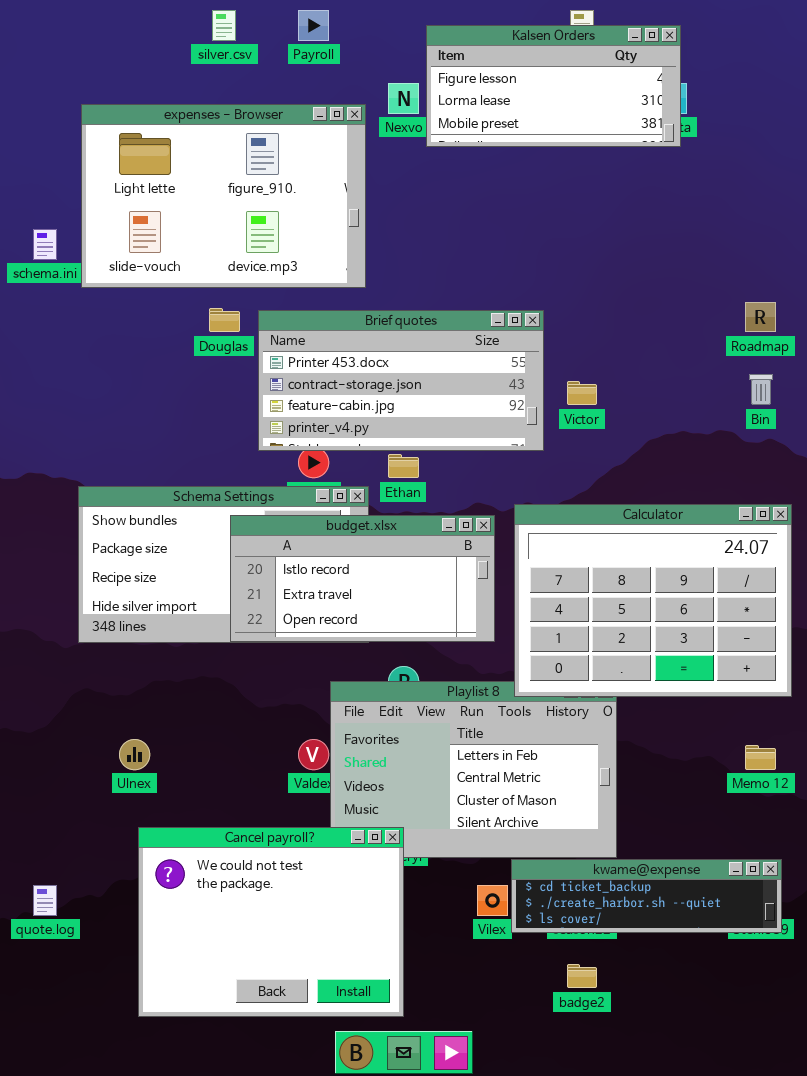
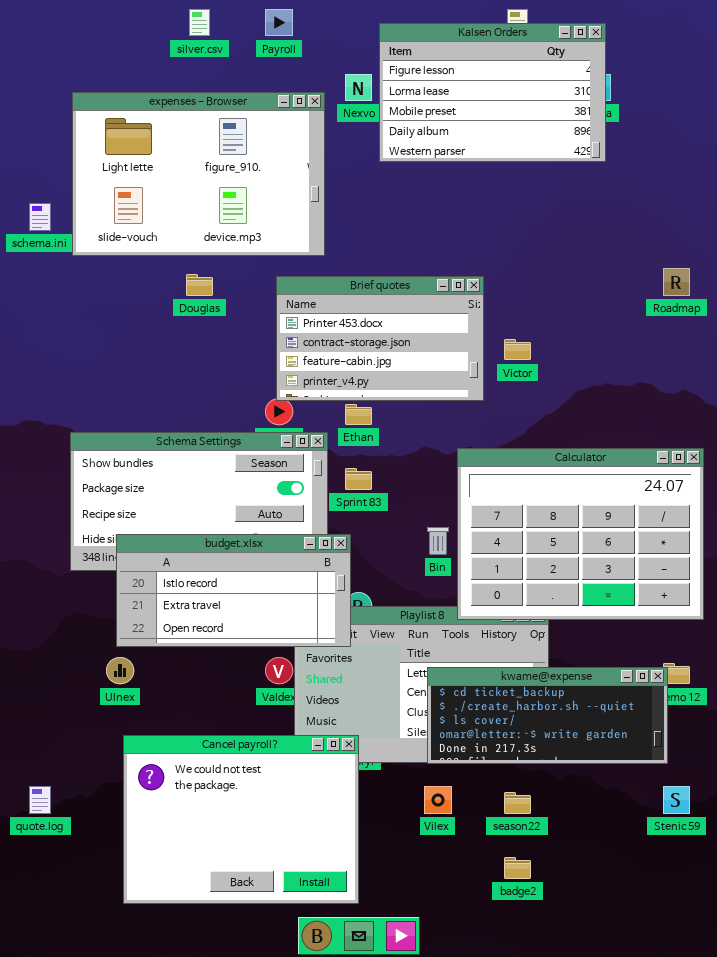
Kalsen Orders: [426,25,681,147] -> [379,23,606,162], resized
Brief quotes: [258,310,544,451] -> [276,276,484,401], resized
Bin: [749,374,773,405] -> [427,527,449,555], moved
budget.xlsx: [230,515,495,642] -> [116,534,351,647], moved
kwame@expense: [511,859,782,933] -> [427,667,668,764], moved, resized

